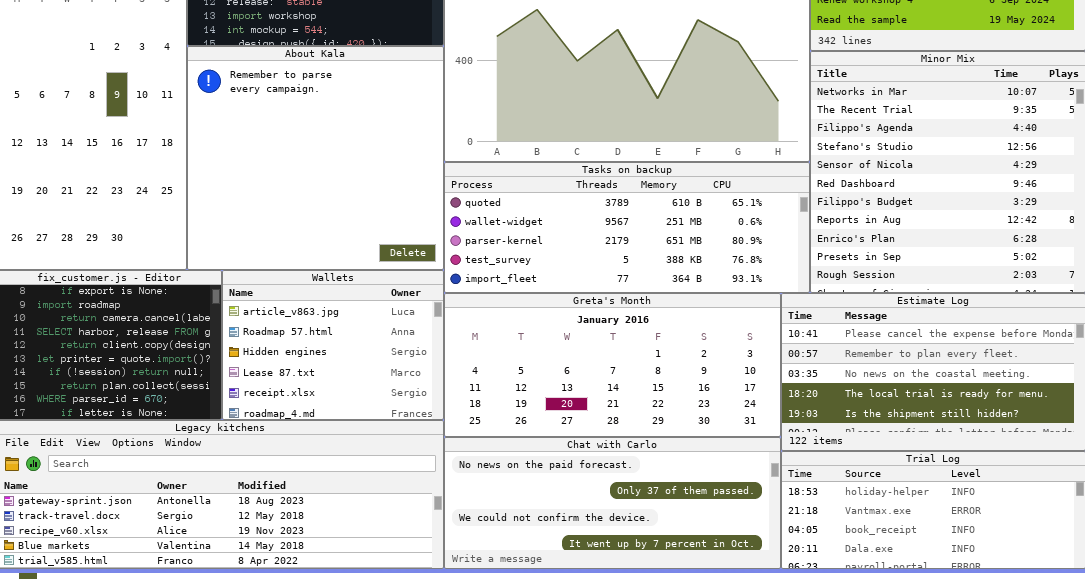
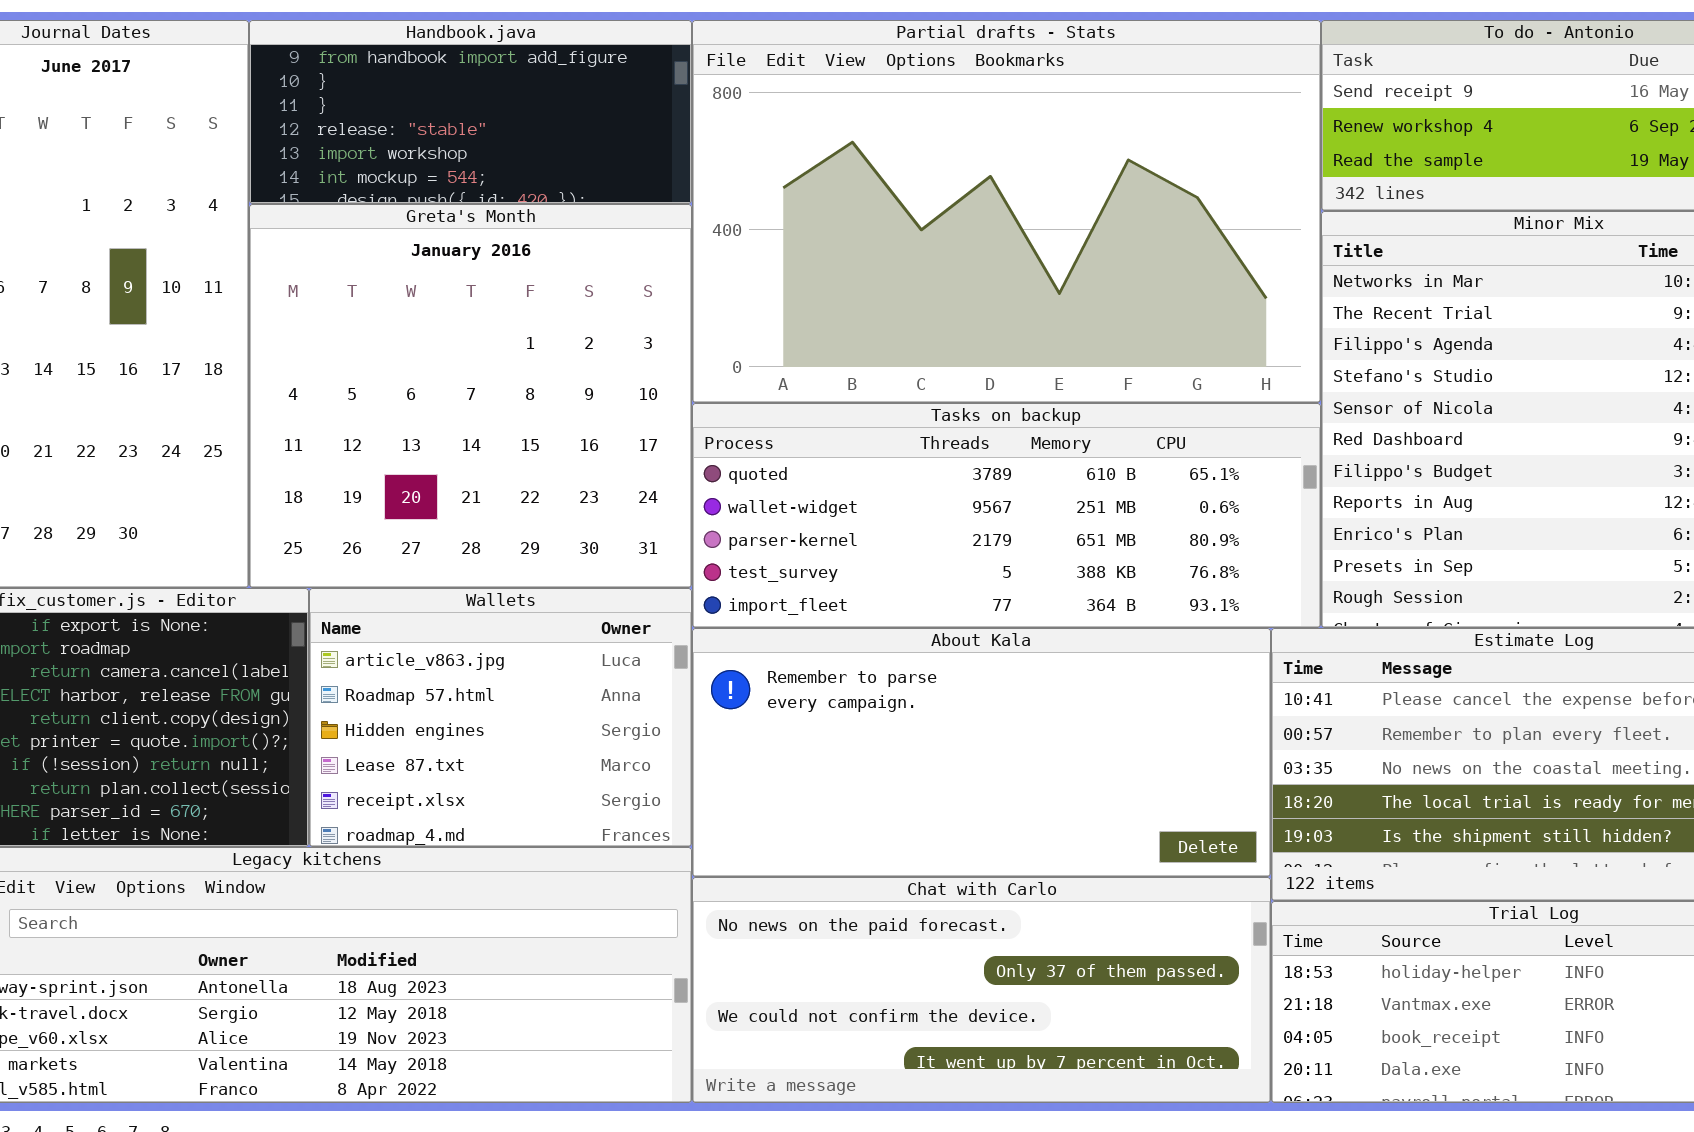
About Kala: [187,46,444,270] -> [692,628,1271,877], moved, resized
Greta's Month: [444,293,781,437] -> [249,204,692,588], moved, resized

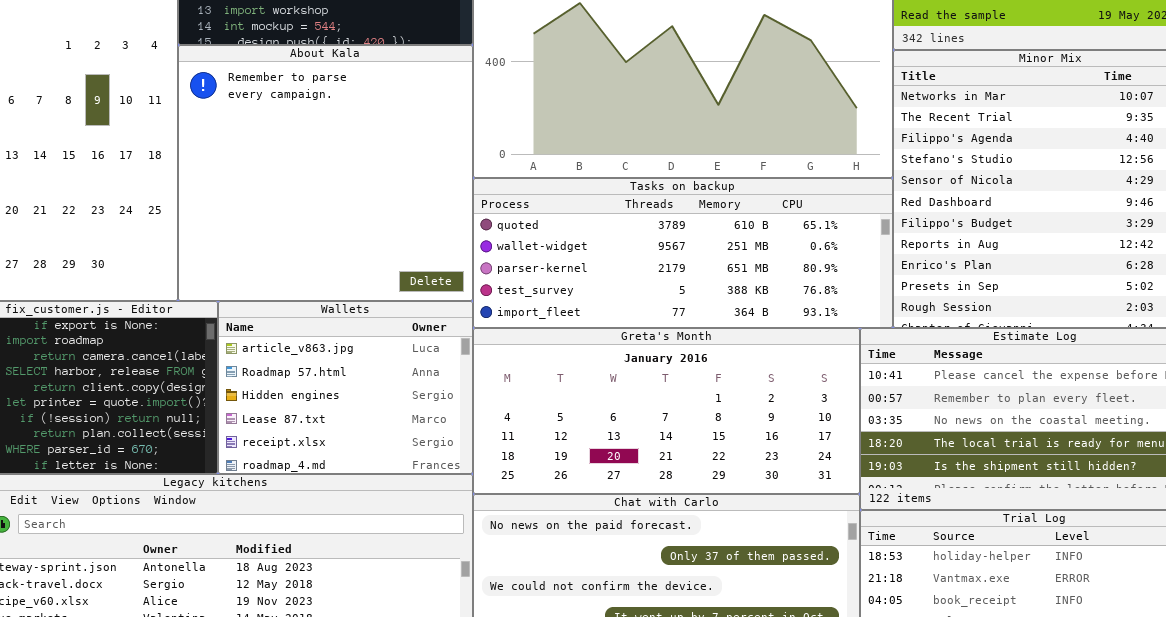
Greta's Month: [249,204,692,588] -> [473,328,860,494], moved, resized
About Kala: [692,628,1271,877] -> [178,45,473,301], moved, resized

